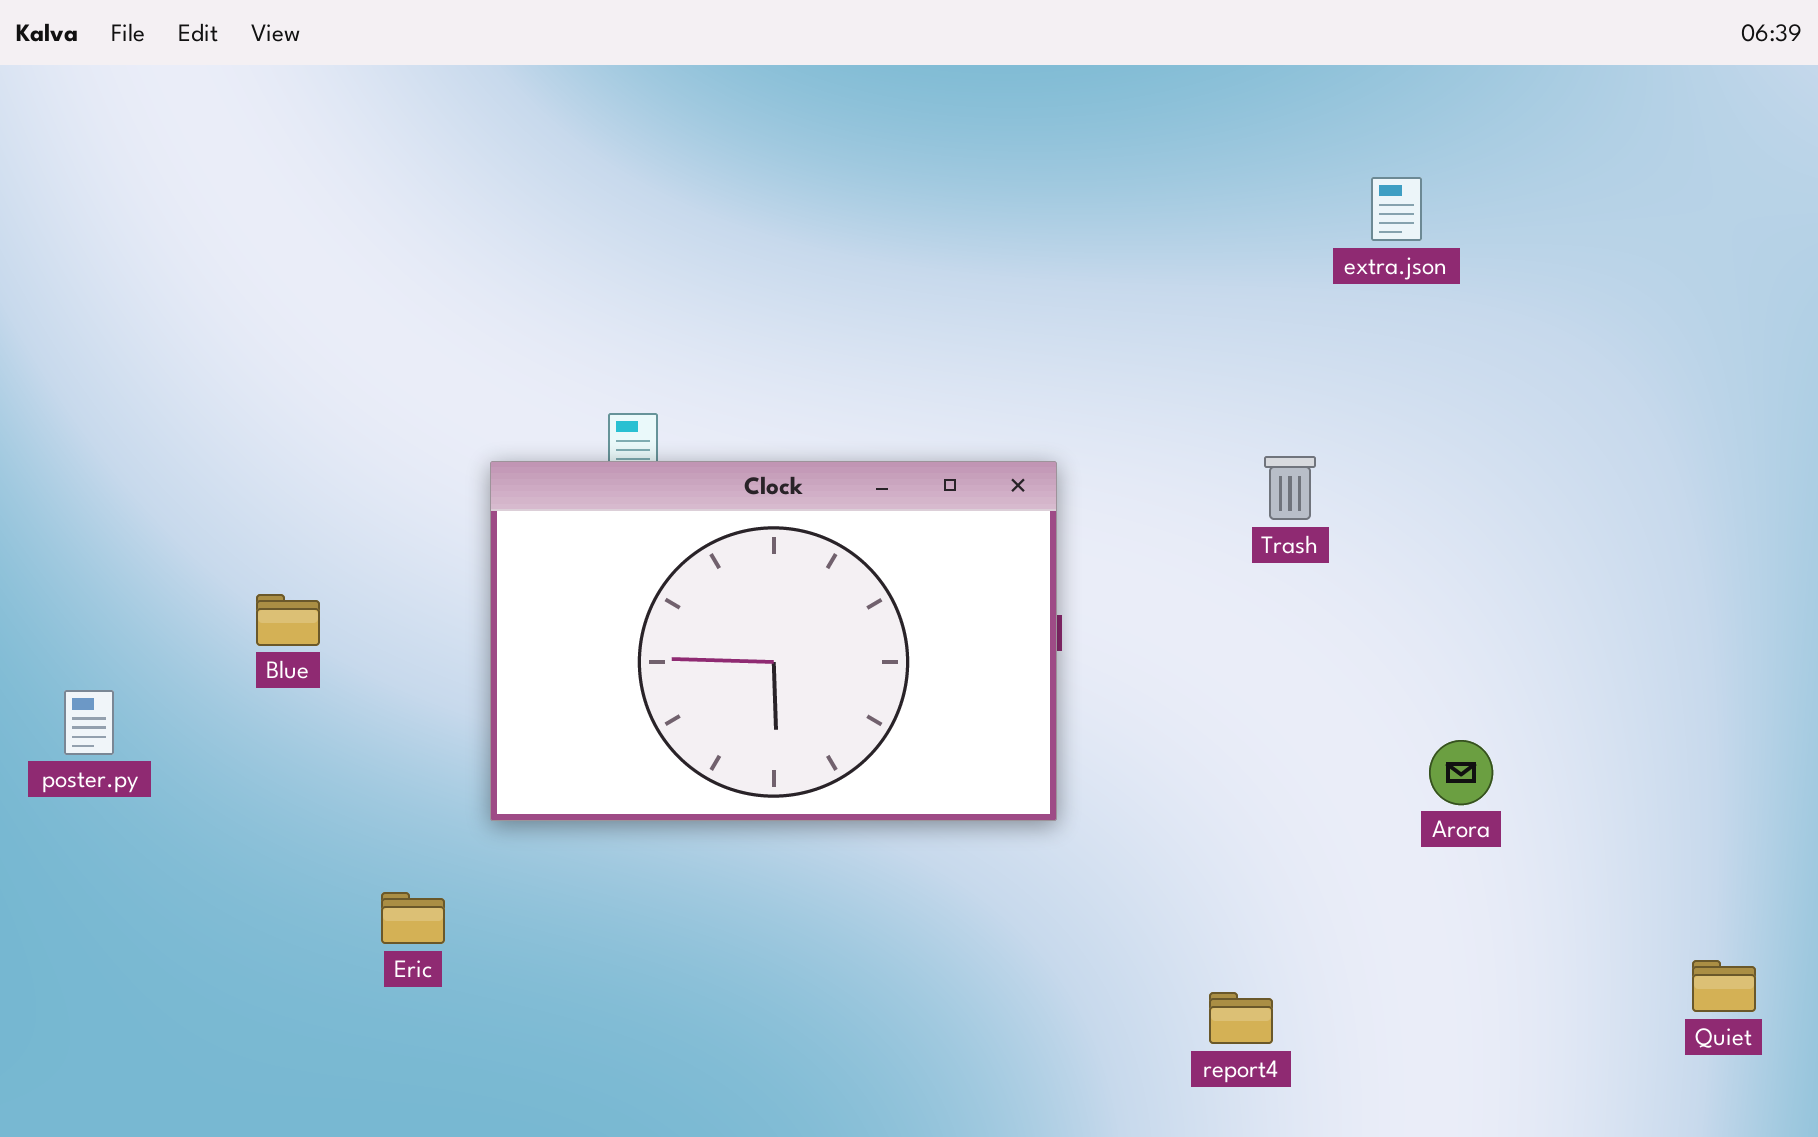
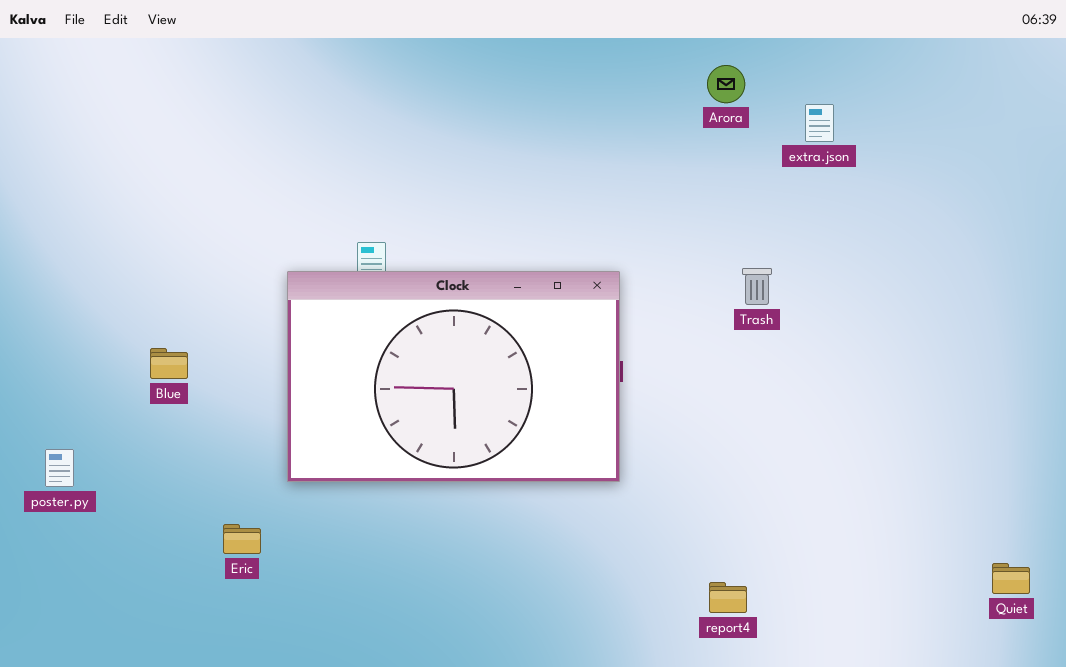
poster.py: [64,690,114,755] -> [45,449,74,487], moved
Arora: [1429,740,1493,805] -> [707,65,745,103], moved

